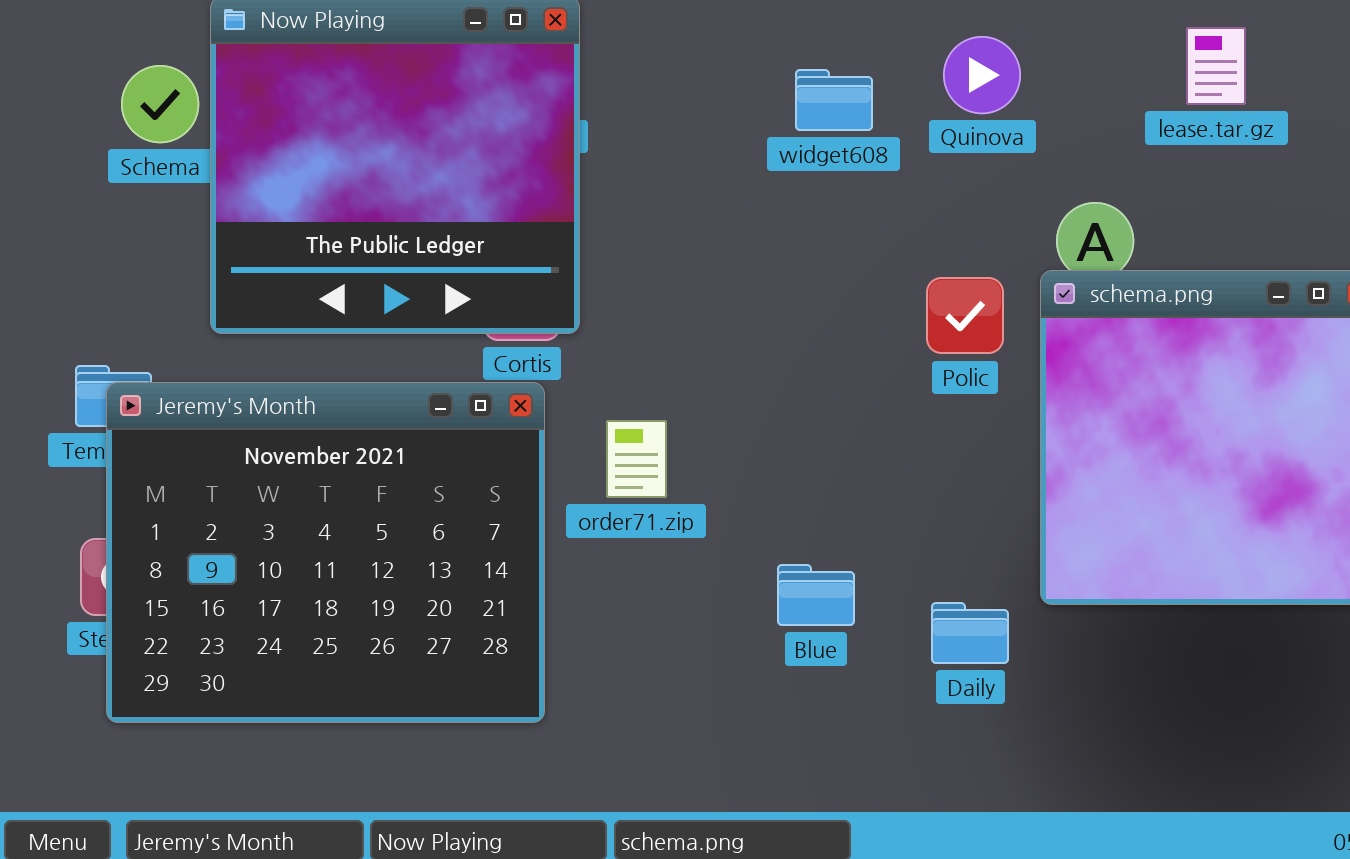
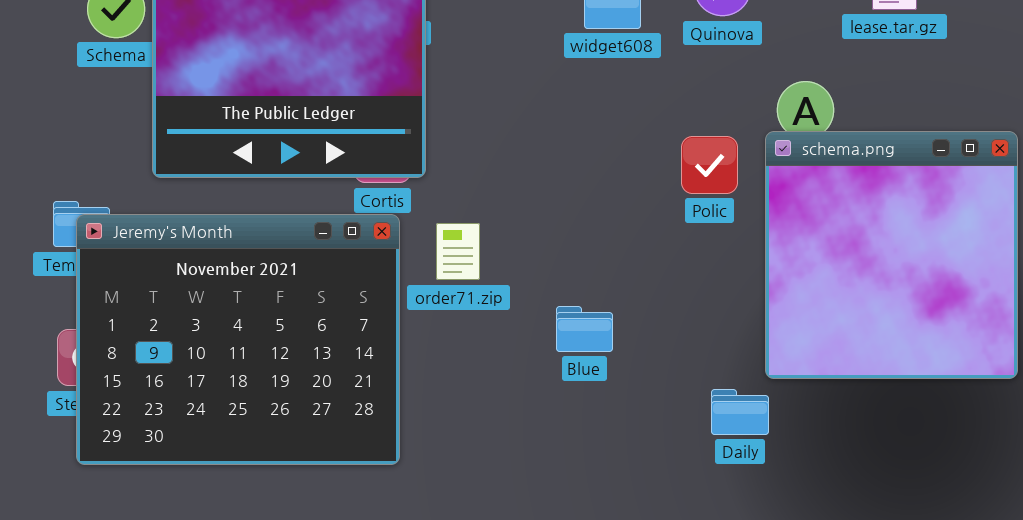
order71.zip: [606,420,667,498] -> [436,223,480,280], moved
Blue: [777,564,855,626] -> [556,306,613,352], moved
Daily: [931,602,1009,664] -> [711,389,769,435], moved

